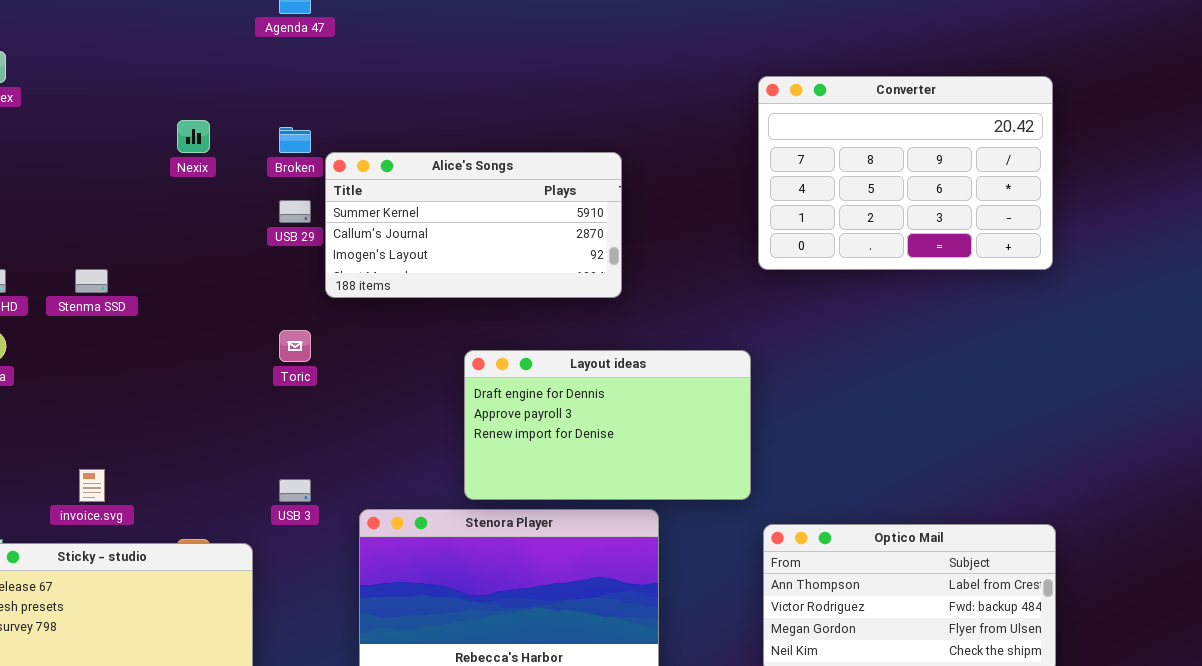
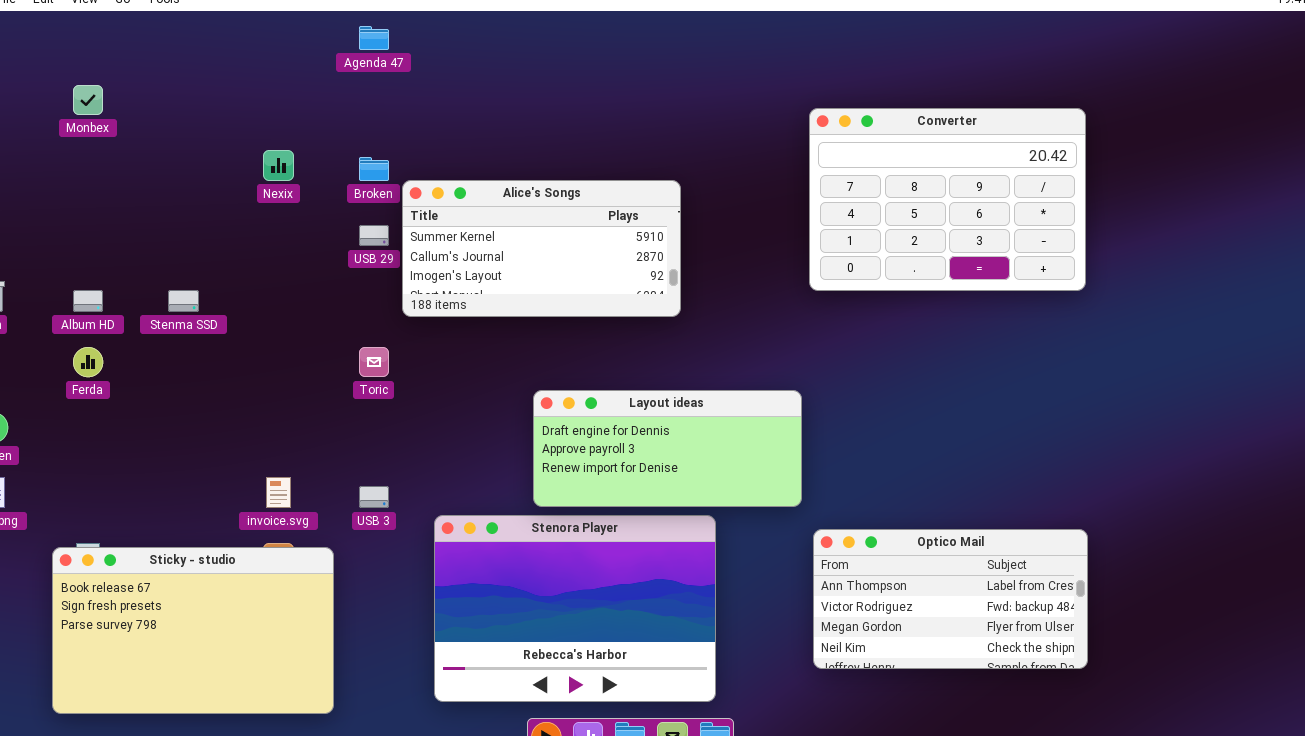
Layout ideas: [464,350,751,500] -> [533,390,802,507], resized
invoice.svg: [79,469,105,502] -> [266,477,291,508], moved

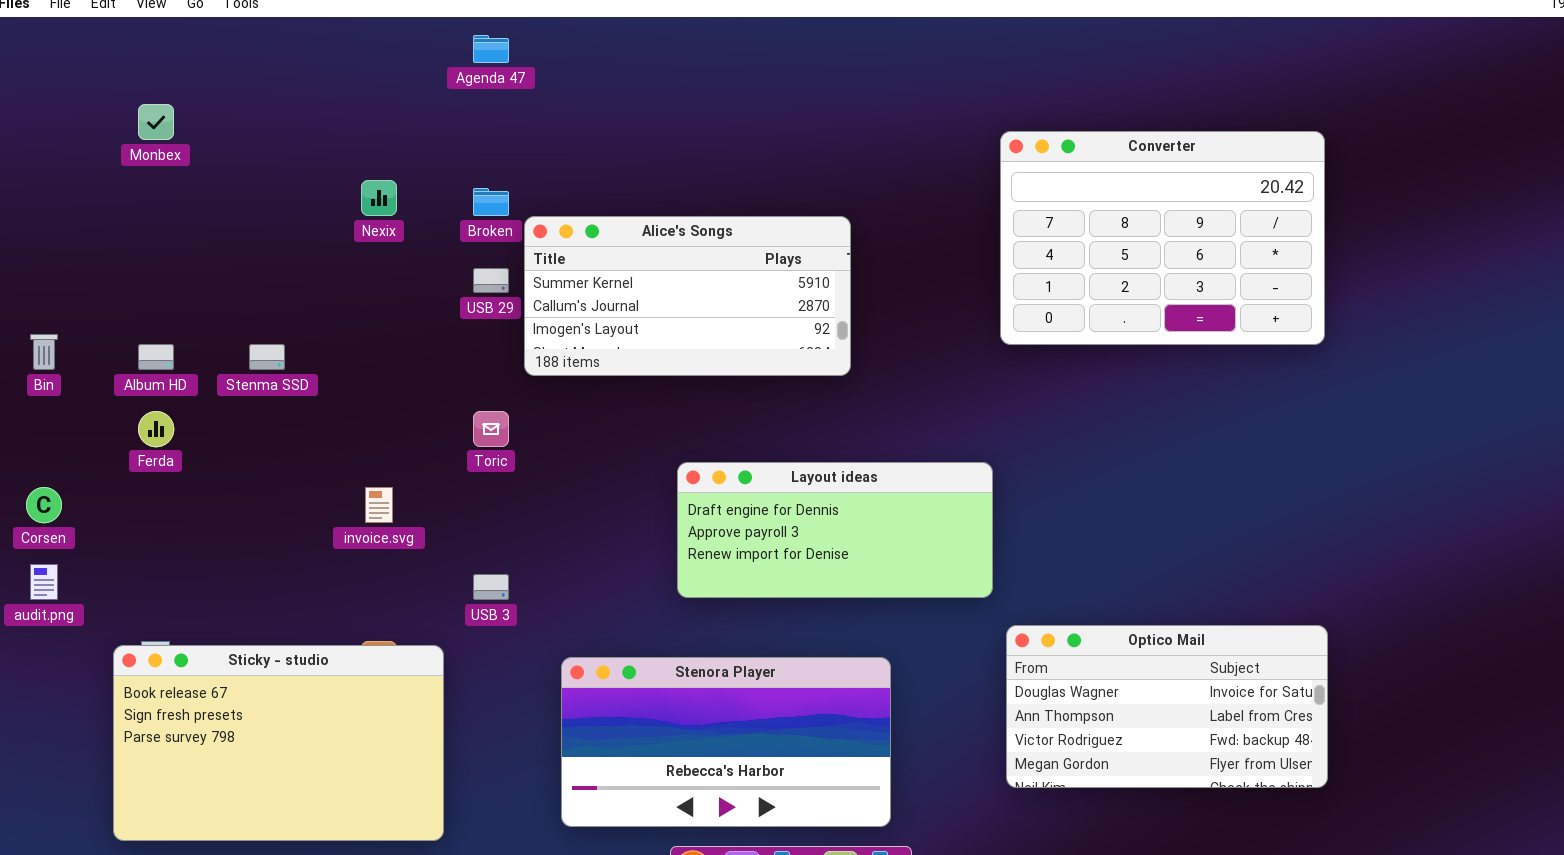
invoice.svg: [266,477,291,508] -> [365,487,393,523], moved
Stenora Player: [434,515,716,702] -> [561,657,891,827], resized
Optico Mail: [813,529,1088,669] -> [1006,625,1328,788], scrolled up 1 row

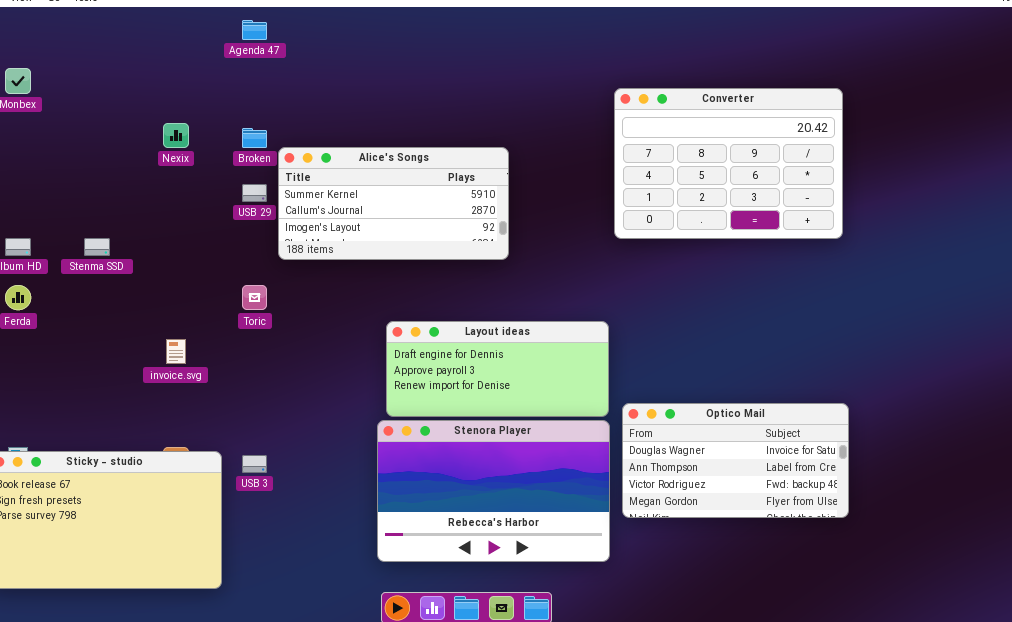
USB 3: [473,574,509,600] -> [242,455,267,473], moved
Optico Mail: [1006,625,1328,788] -> [622,403,849,518], moved
Stenora Player: [561,657,891,827] -> [377,420,610,562], moved, resized

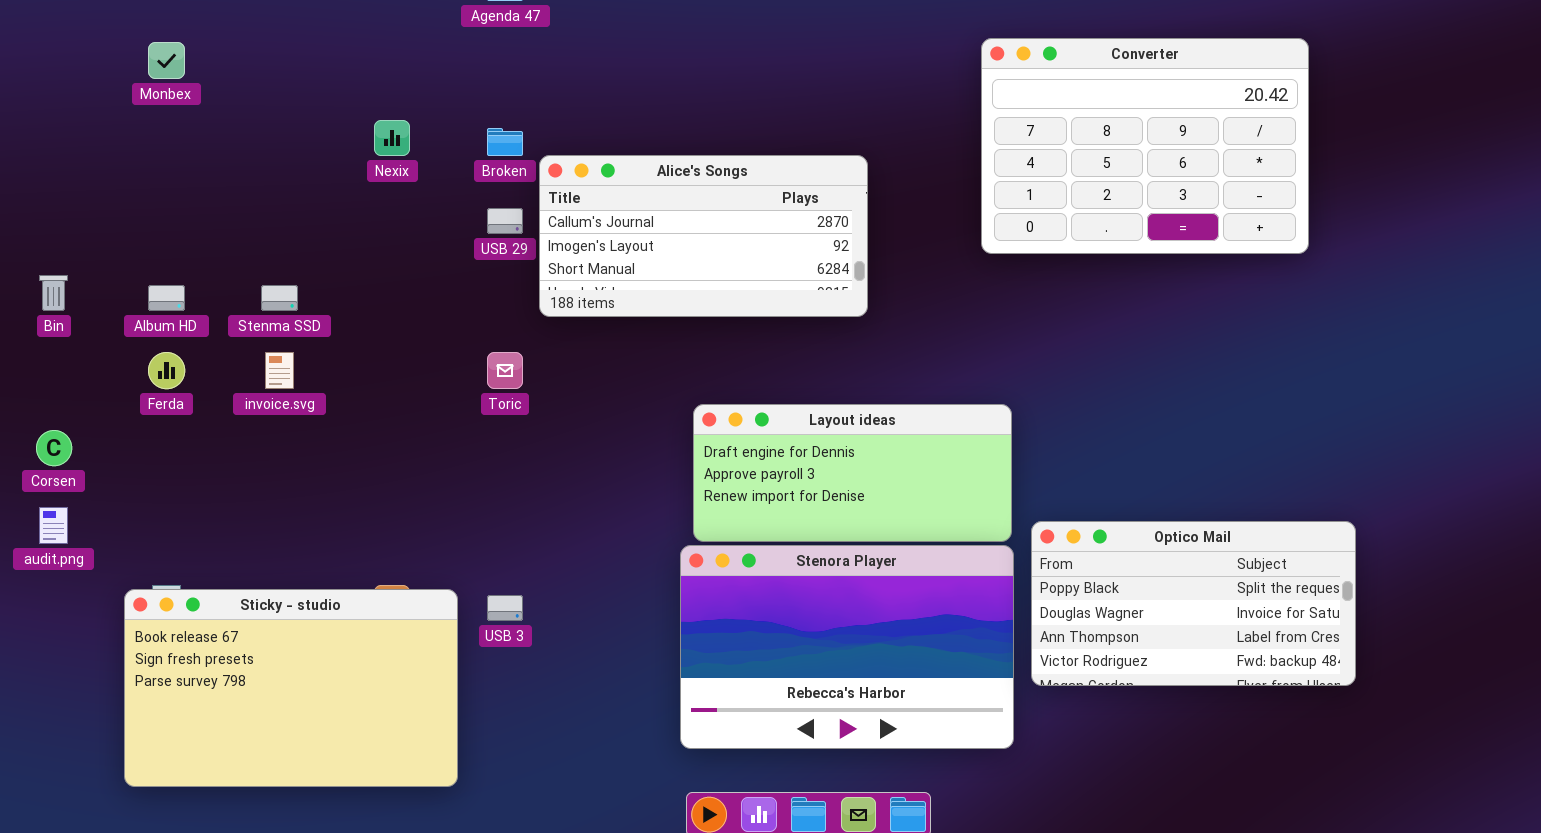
Converter: [614,88,843,239] -> [981,38,1309,254], moved
Alice's Songs: [278,147,509,260] -> [539,155,868,317], scrolled down 1 row
invoice.svg: [166,339,186,364] -> [265,352,294,389], moved
Optico Mail: [622,403,849,518] -> [1031,521,1356,686], scrolled up 1 row

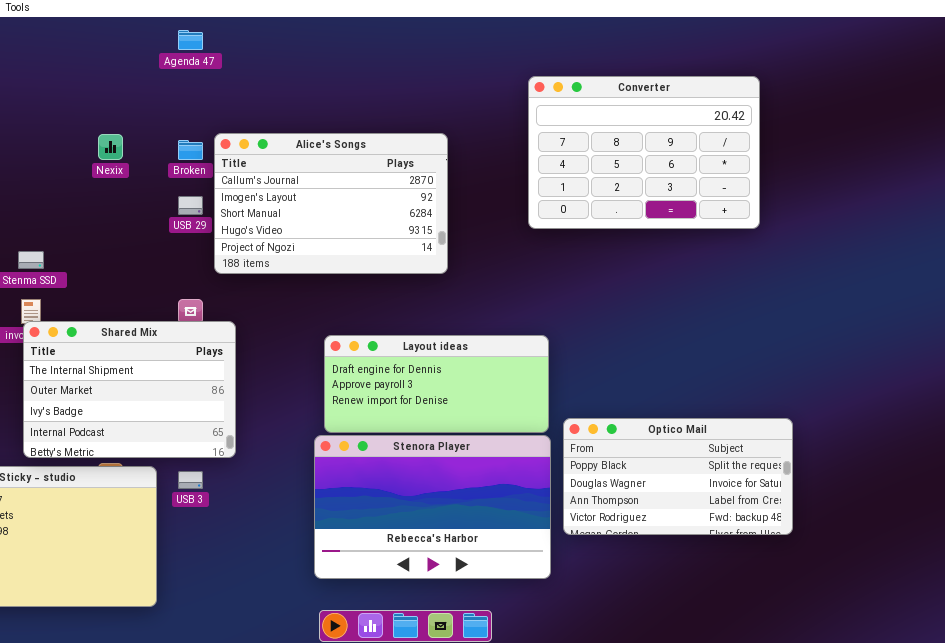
Alice's Songs: [539,155,868,317] -> [214,133,448,274], resized
Shared Mix: none -> [23,321,236,458], opened

